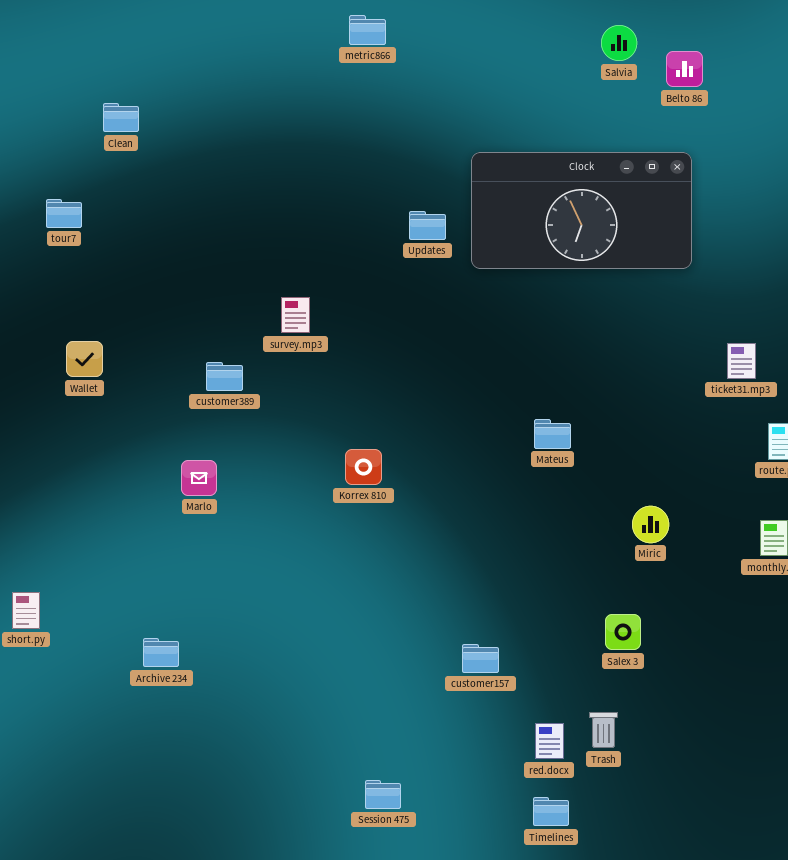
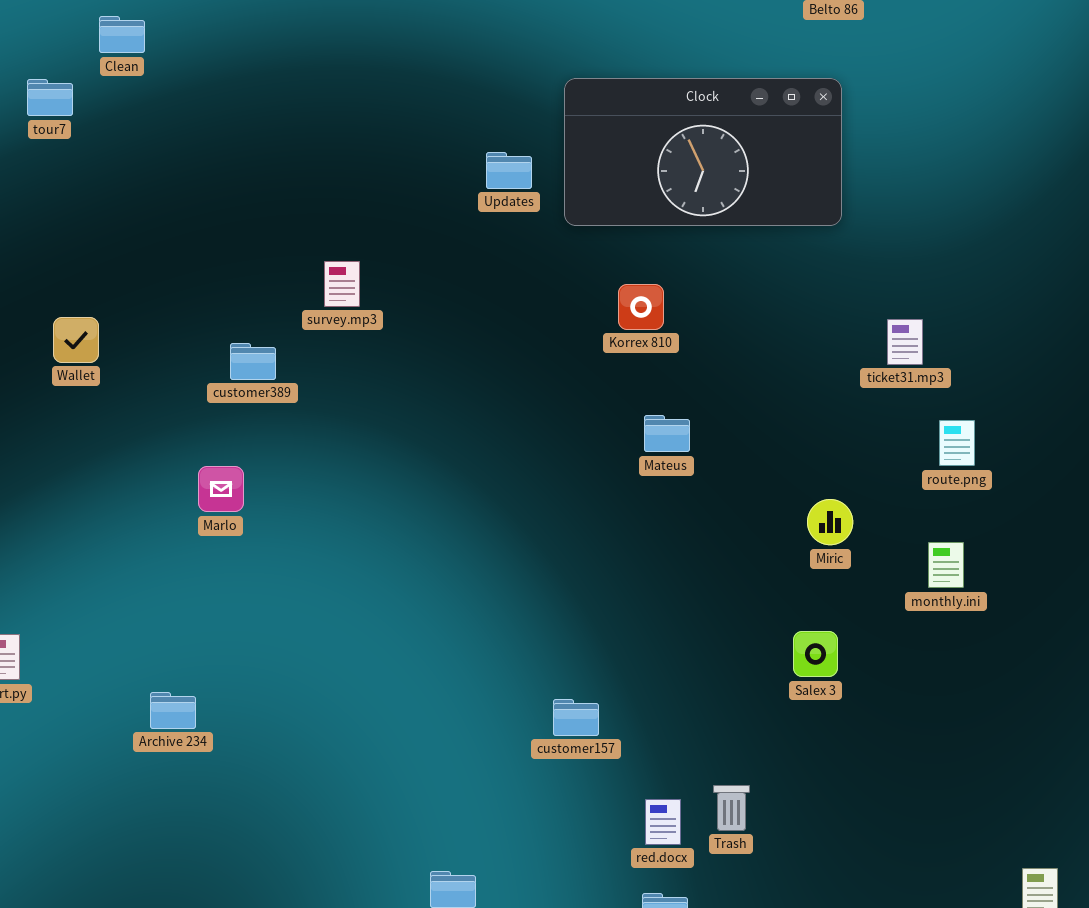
tour7: [46,199,82,228] -> [27,79,73,116], moved
Korrex 810: [345,449,382,485] -> [618,284,664,330], moved
Miric: [632,506,669,543] -> [807,499,853,545], moved
Salex 3: [605,614,641,650] -> [793,631,838,677], moved

